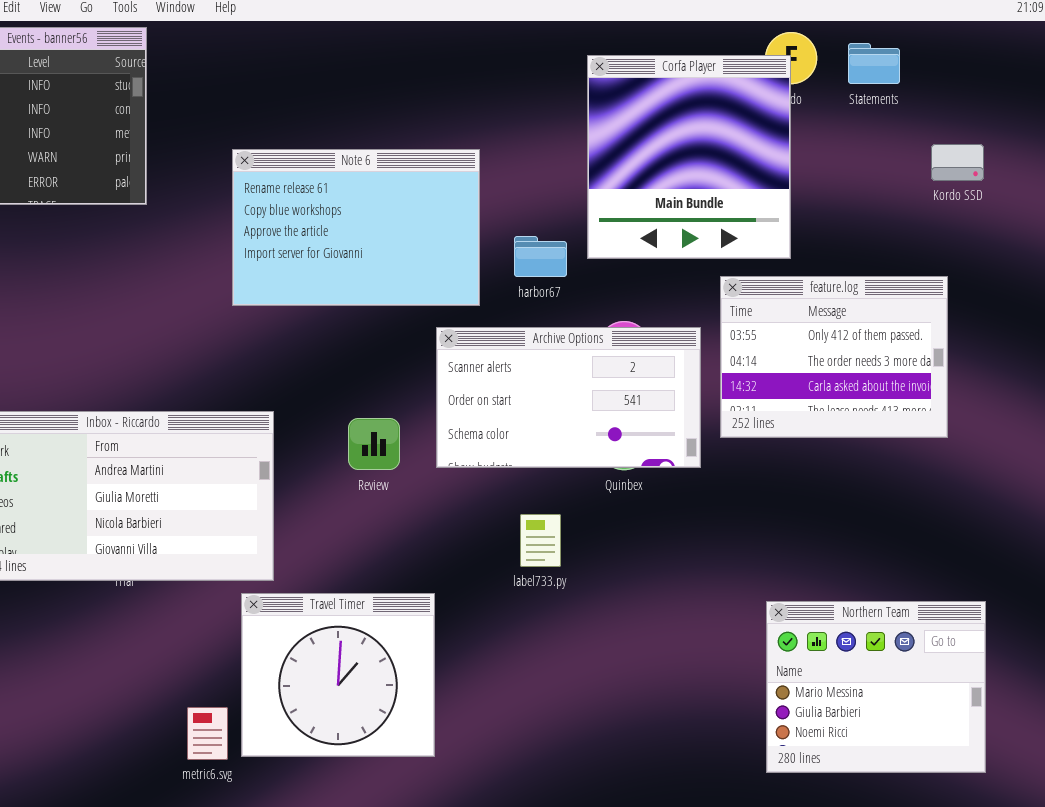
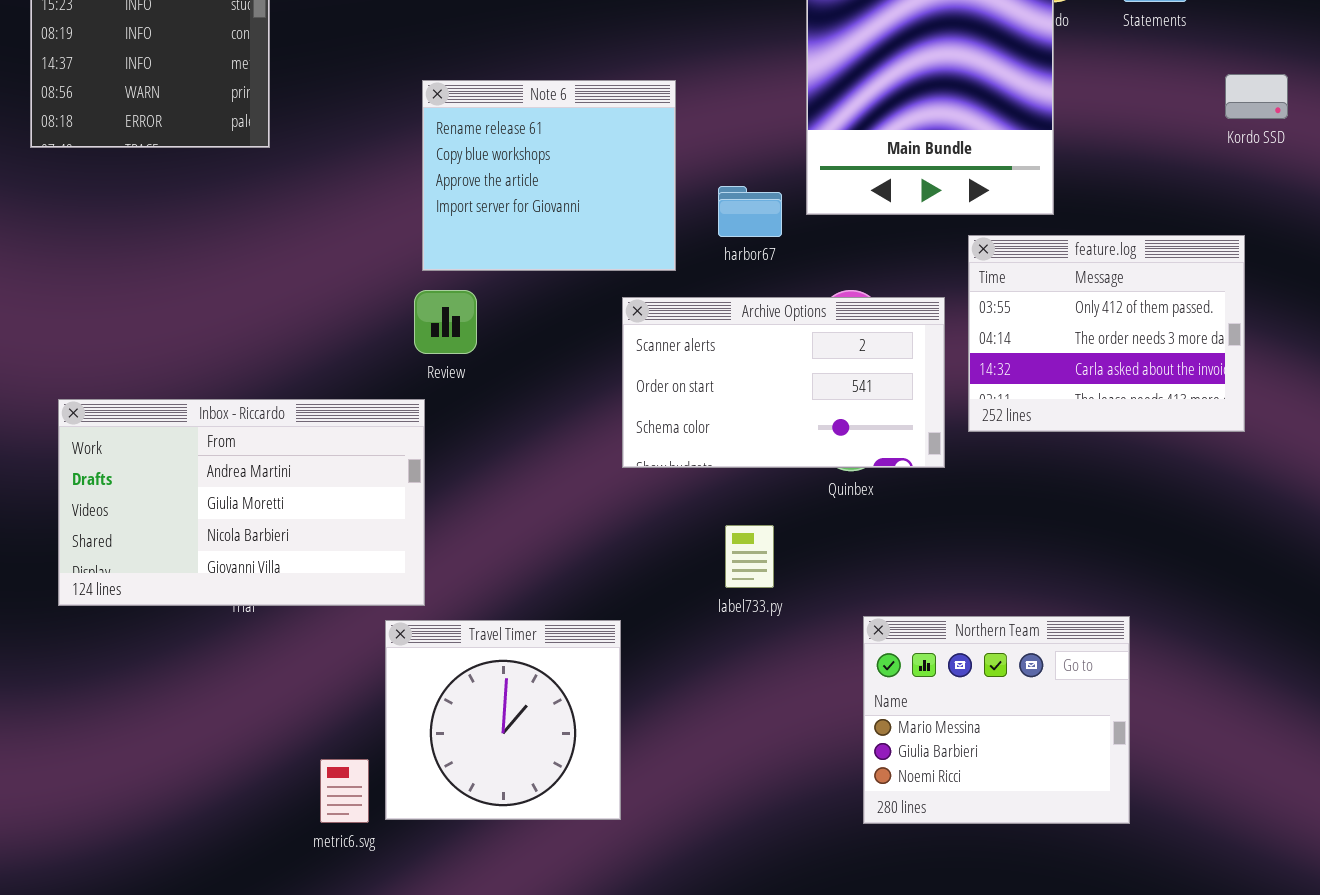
Note 6: [232,149,480,306] -> [422,80,676,271], resized
Review: [348,418,400,470] -> [414,290,477,354], moved
Northern Team: [766,601,986,773] -> [863,616,1130,824], moved

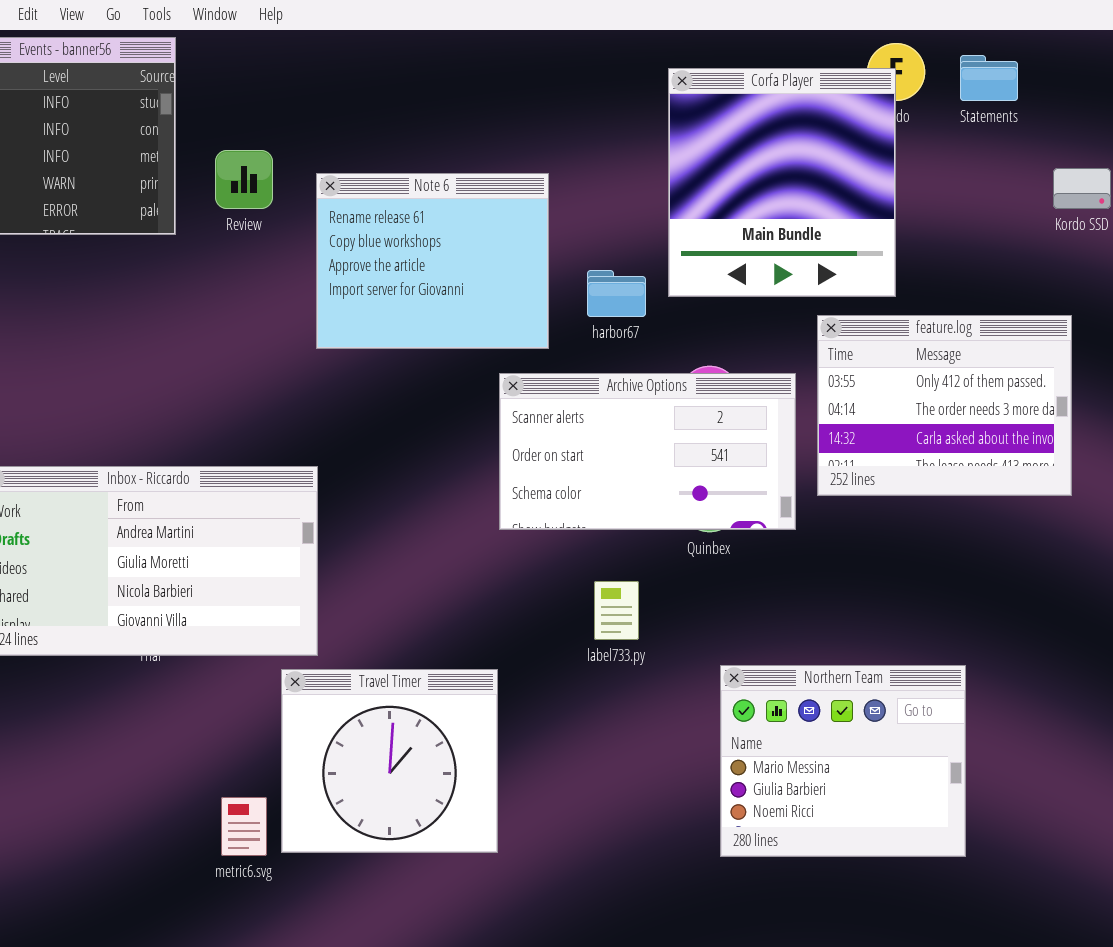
Review: [414,290,477,354] -> [215,150,273,209], moved

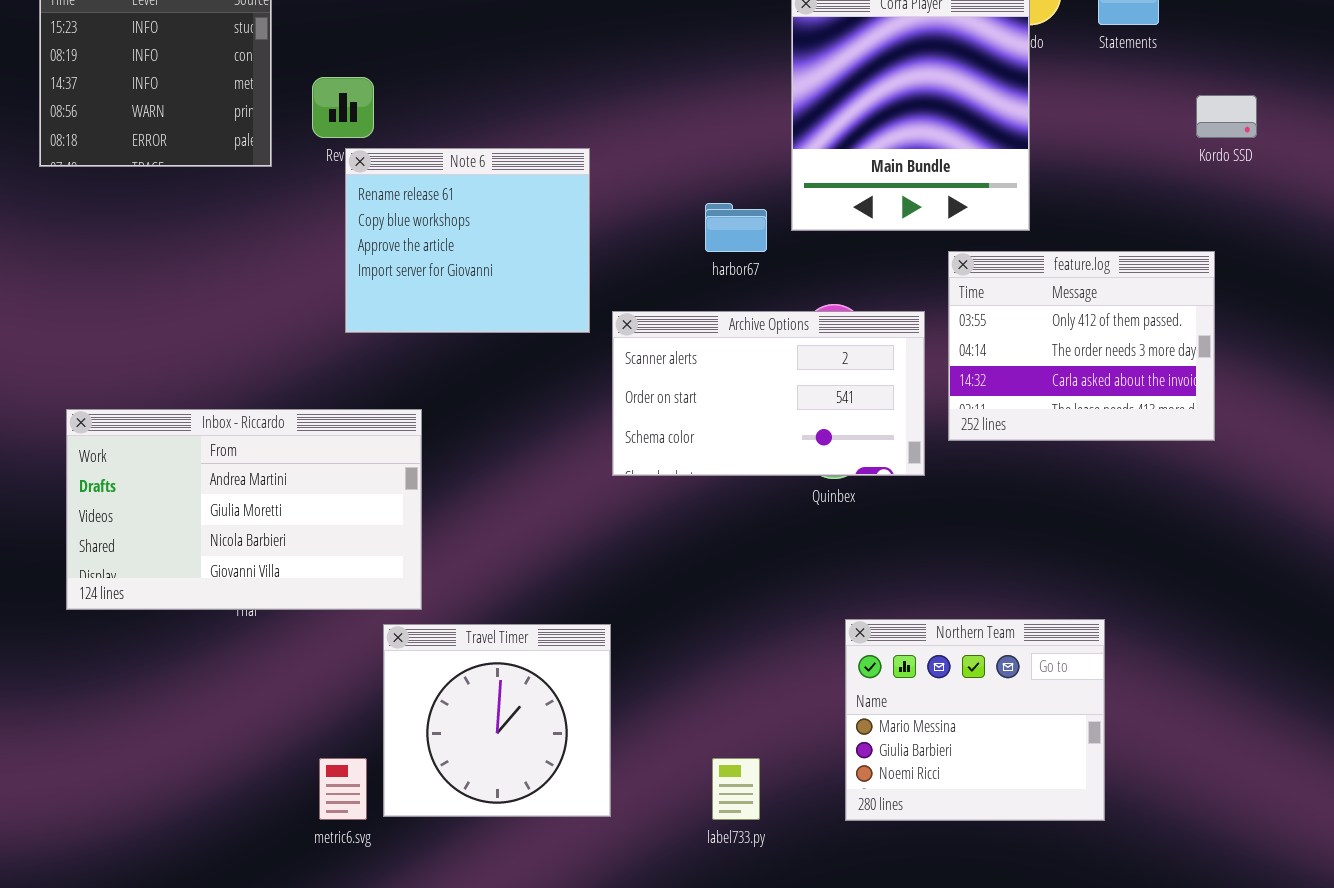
Note 6: [316,173,549,349] -> [345,148,590,333], moved
label733.py: [594,581,639,640] -> [712,758,760,820], moved

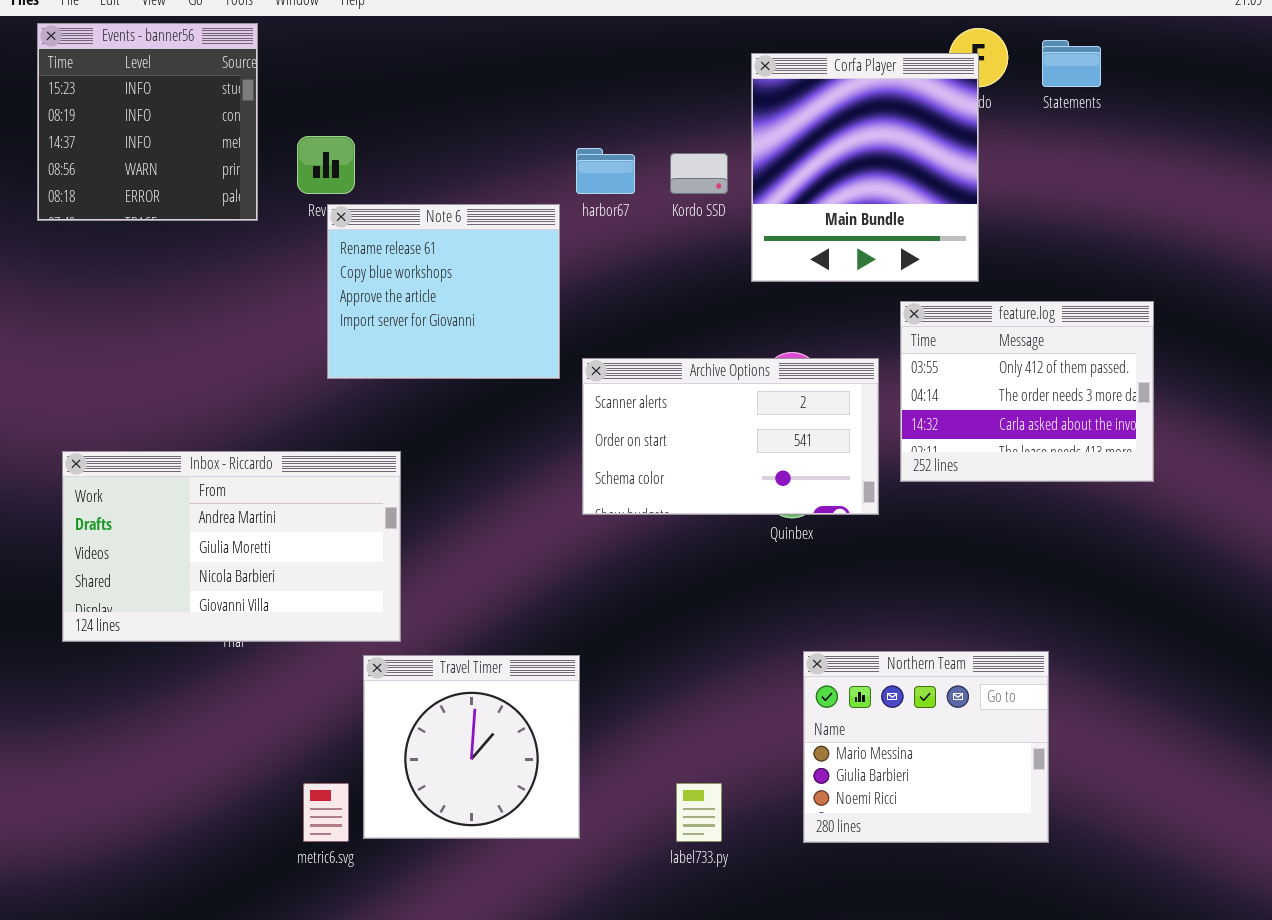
Kordo SSD: [1196,95,1257,138] -> [670,153,728,194], moved
harbor67: [705,203,767,252] -> [576,148,635,194], moved

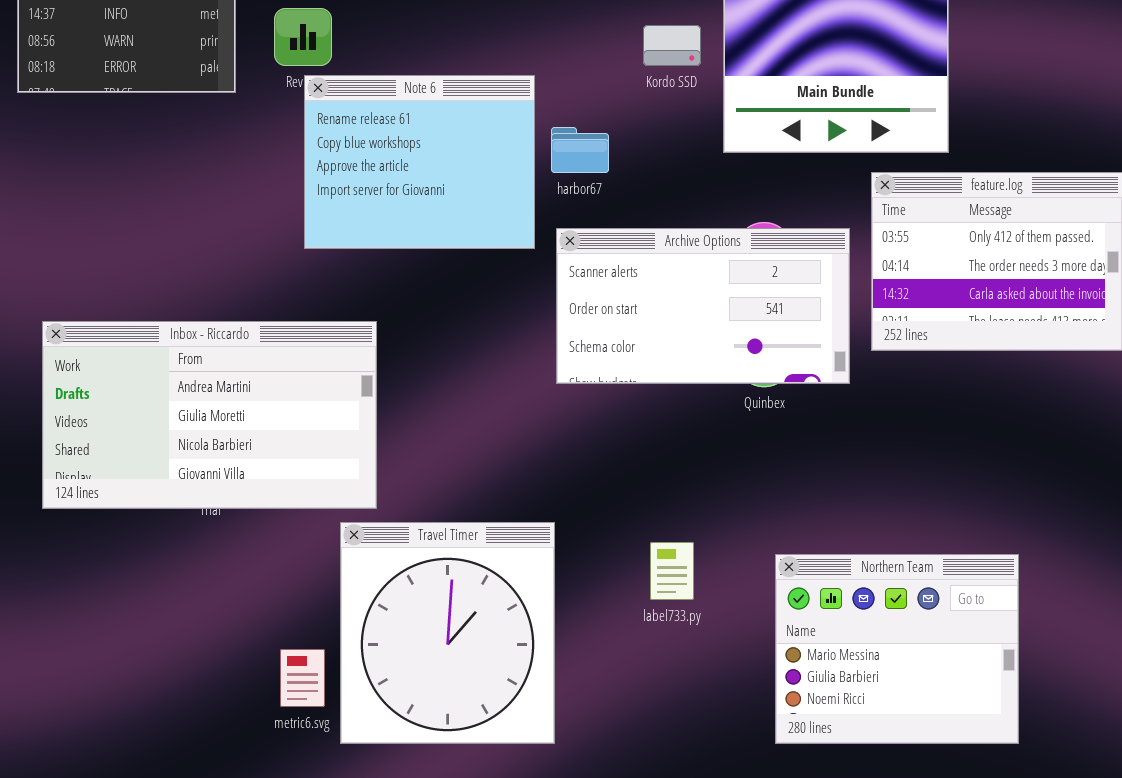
harbor67: [576,148,635,194] -> [551,127,609,173], moved
Northern Team: [803,651,1049,843] -> [775,554,1019,744], moved
Travel Timer: [363,655,580,839] -> [340,522,555,744], resized
label733.py: [676,783,722,842] -> [650,542,694,600], moved

